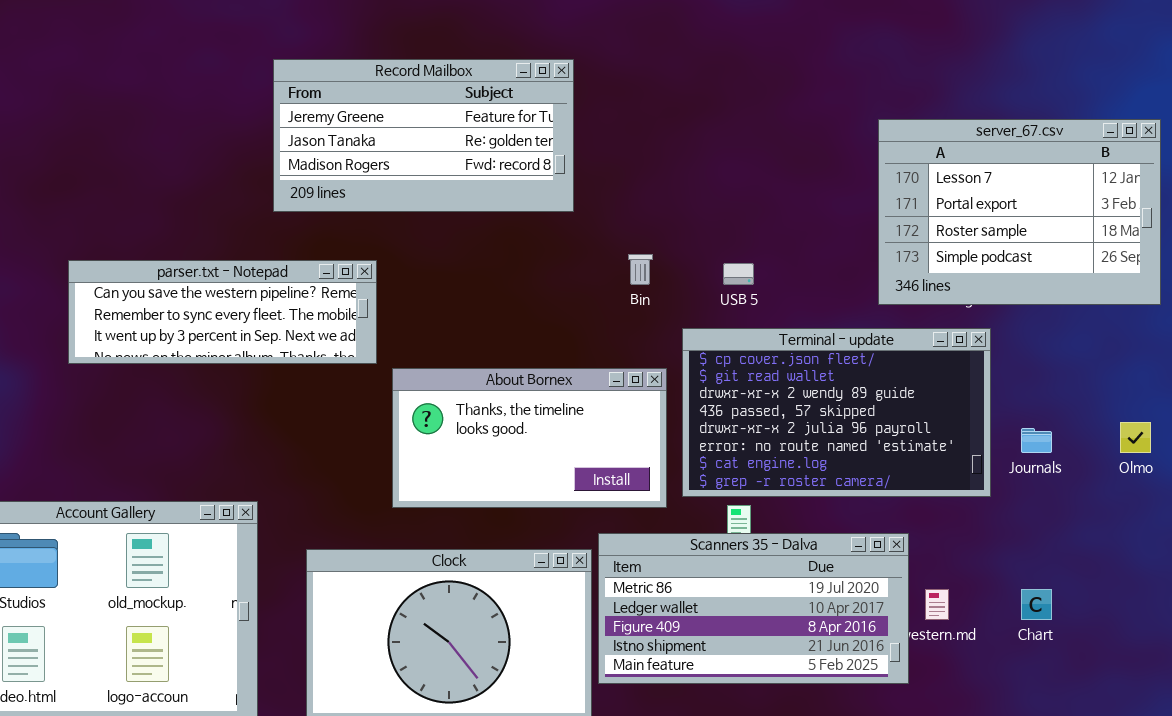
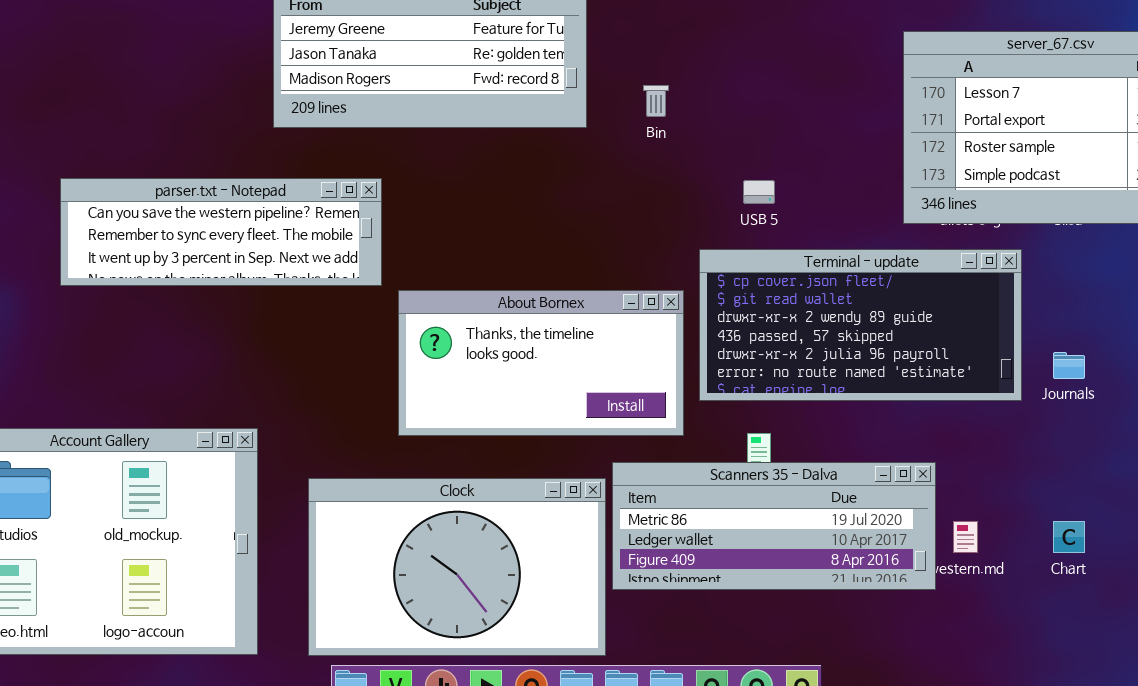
Bin: [628,254,653,285] -> [643,85,669,117], moved
Terminal - update: [682,328,991,497] -> [699,249,1022,401], resized
Scanners 35 - Dalva: [598,533,909,684] -> [612,462,936,590], resized

